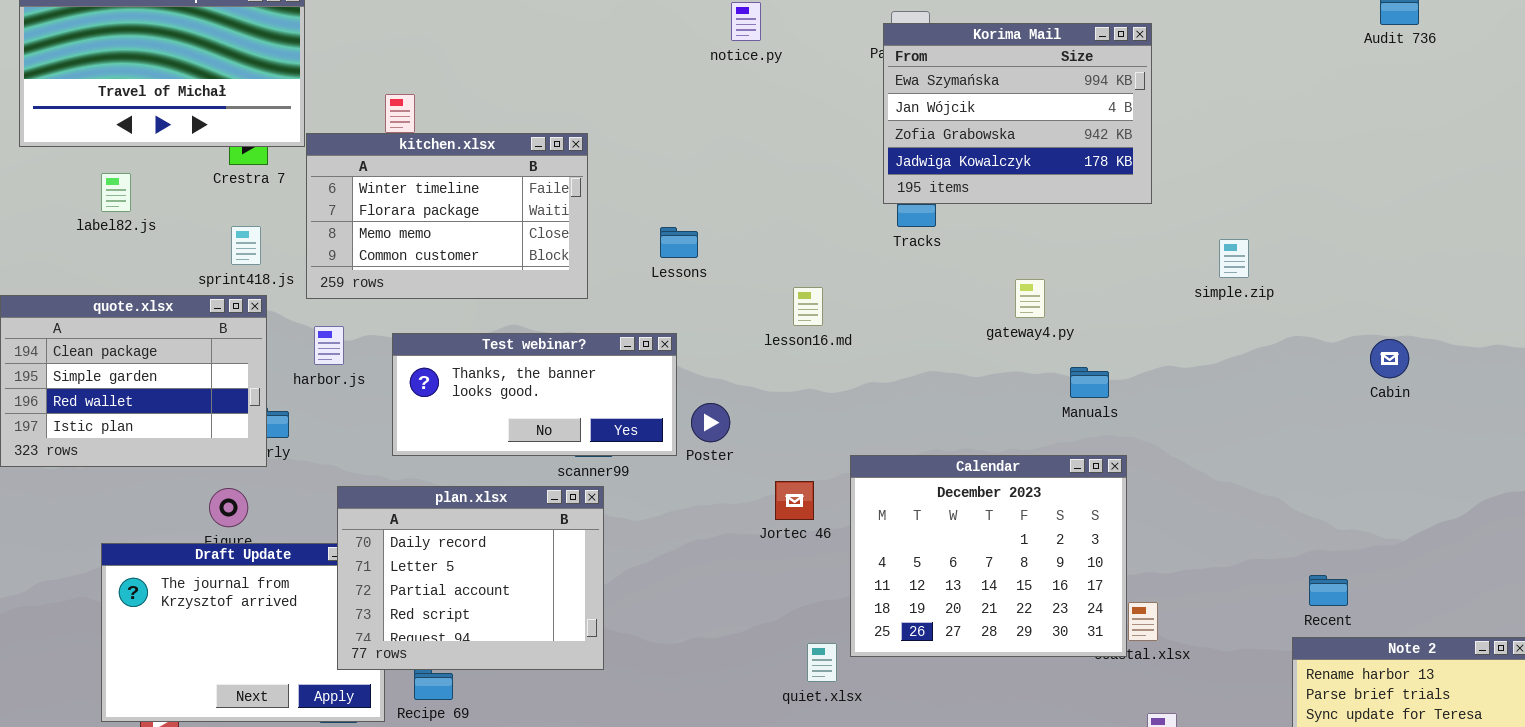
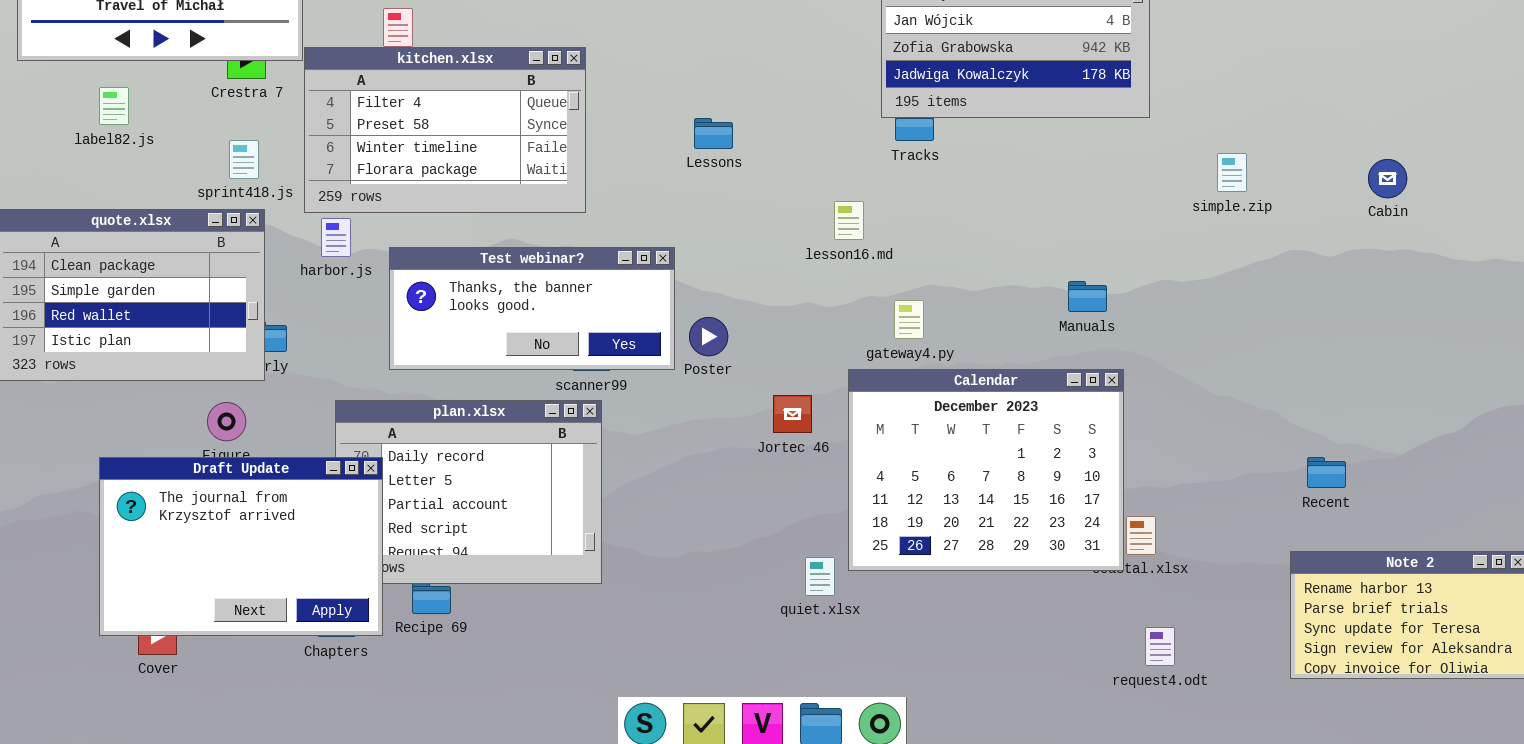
kitchen.xlsx: [306,133,588,299] -> [304,47,586,213], scrolled up 2 rows
Lessons: [660,227,698,258] -> [694,118,733,149], moved
gateway4.py: [1015,279,1045,318] -> [894,300,924,339], moved
lesson16.md: [793,287,823,326] -> [834,201,864,240], moved
harbor.js: [314,326,344,365] -> [321,218,351,257], moved
Cabin: [1370,339,1409,378] -> [1368,159,1407,198], moved
Draft Update: [101,543,385,722] -> [99,457,383,636], raised
Recent: [1309,575,1348,606] -> [1307,457,1346,488], moved

